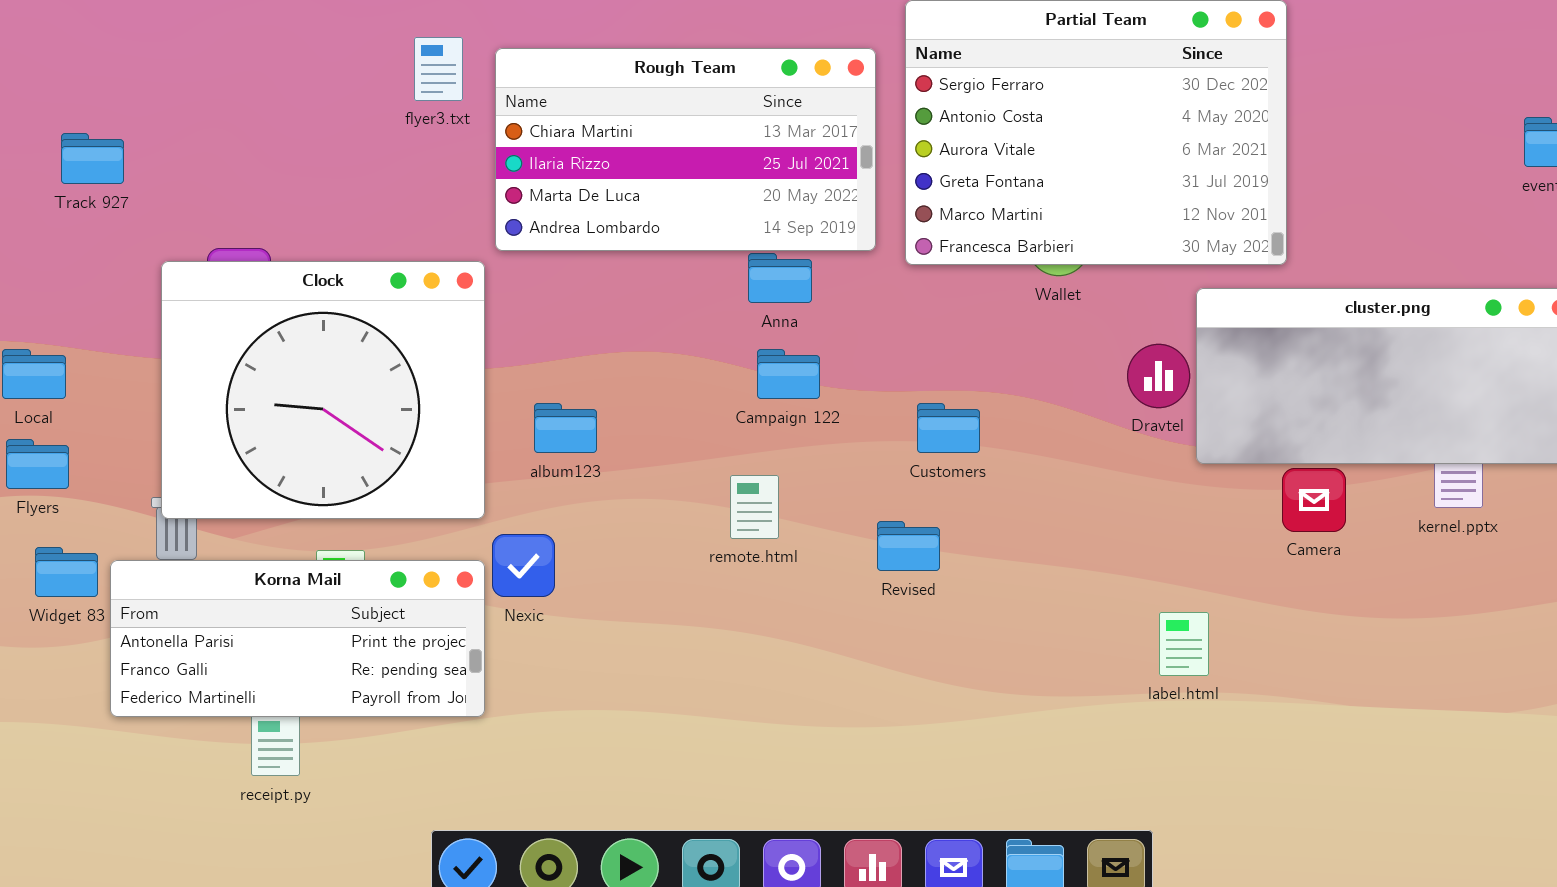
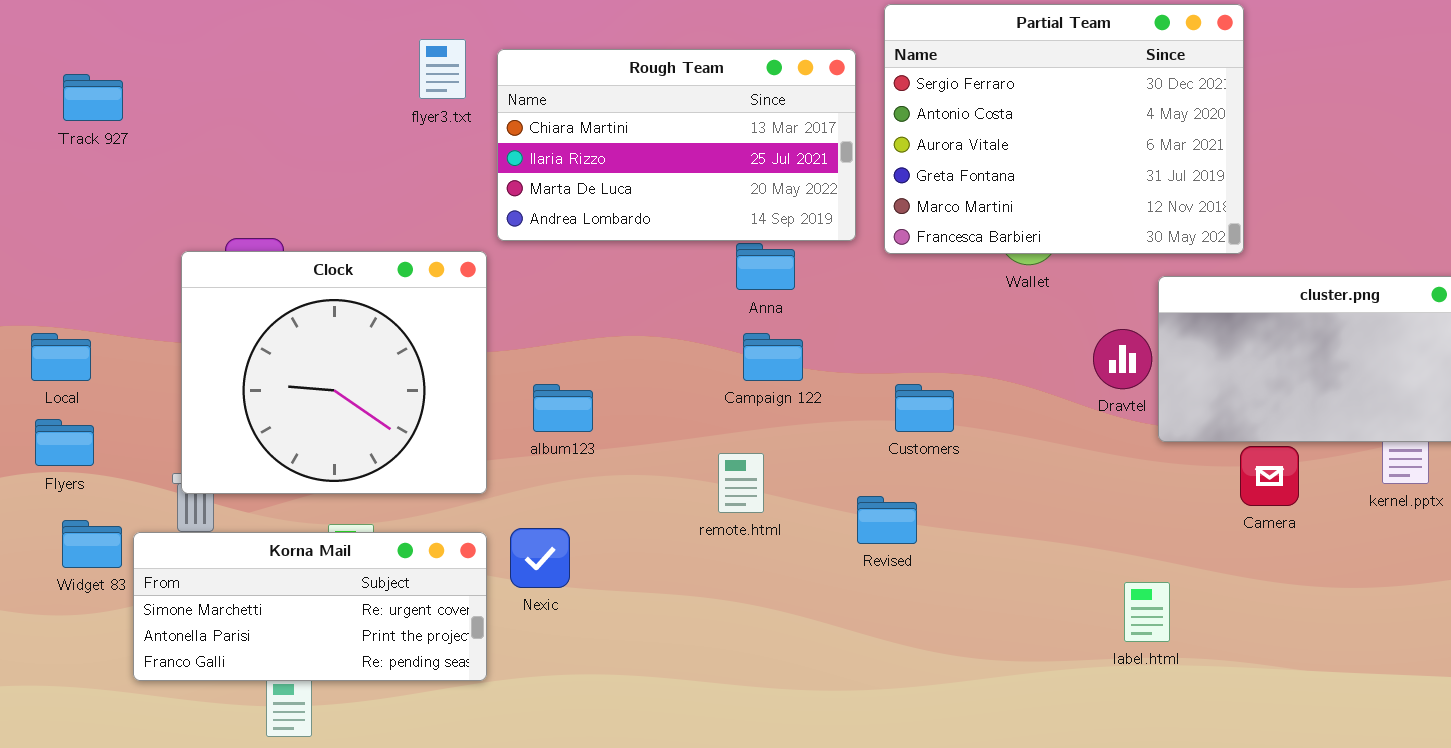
Track 927: [61,133,124,184] -> [63,74,123,121], moved
Nexic: [492,534,555,597] -> [510,528,570,588], moved
Korna Mail: [110,560,485,717] -> [133,532,487,681], scrolled up 1 row

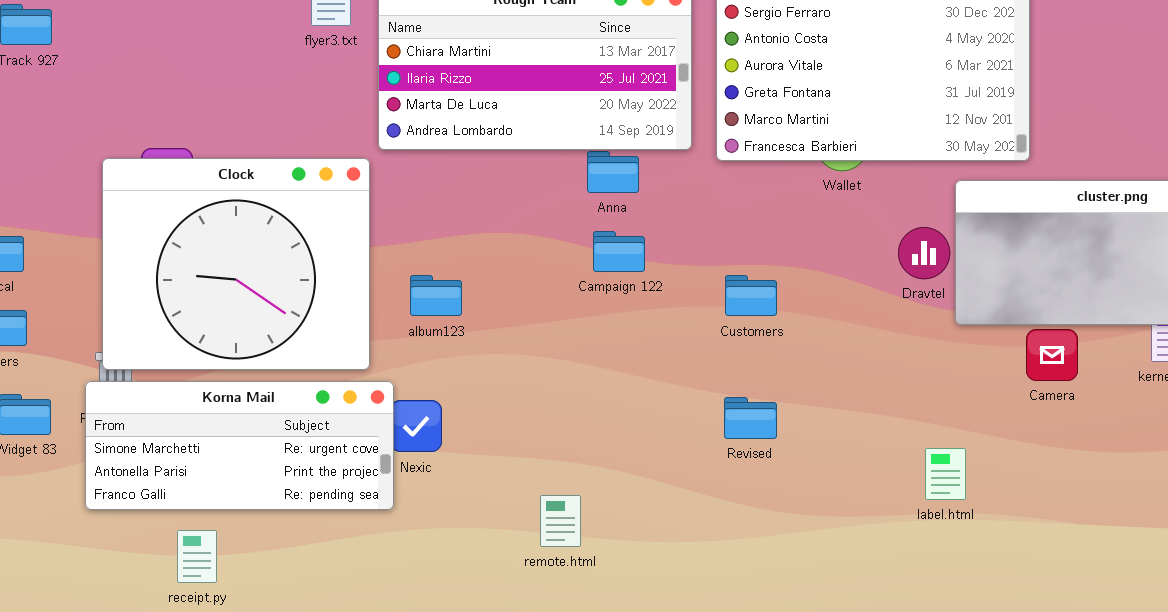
remote.html: [718,453,764,513] -> [540,495,581,547], moved
Revised: [857,496,917,544] -> [724,397,777,439], moved
Korna Mail: [133,532,487,681] -> [85,381,394,510], moved

